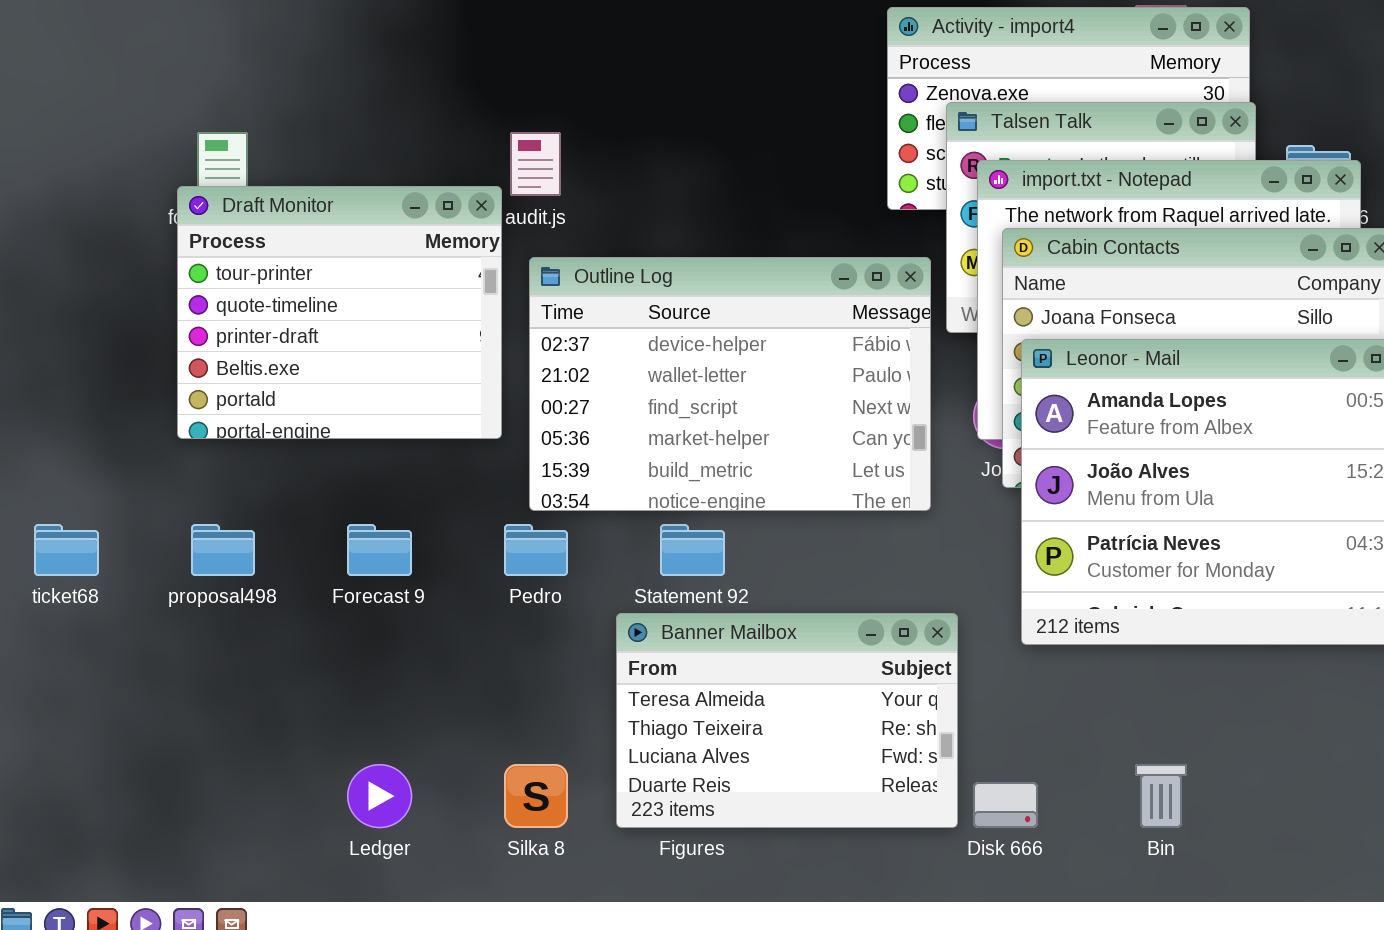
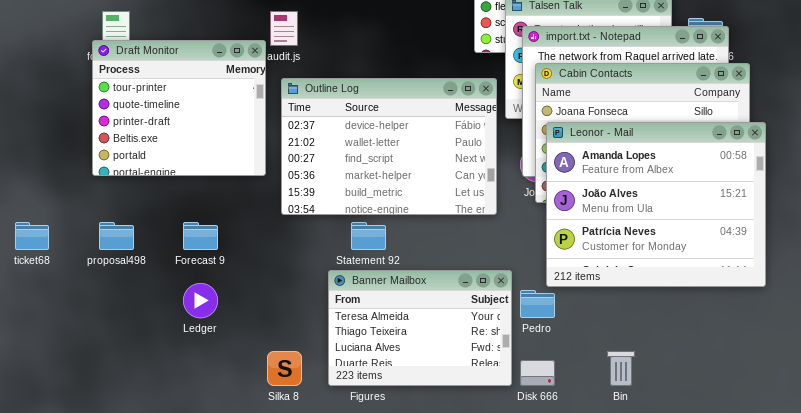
Pedro: [504,524,568,576] -> [520,290,555,318], moved
Ledger: [347,764,412,828] -> [183,283,218,318], moved

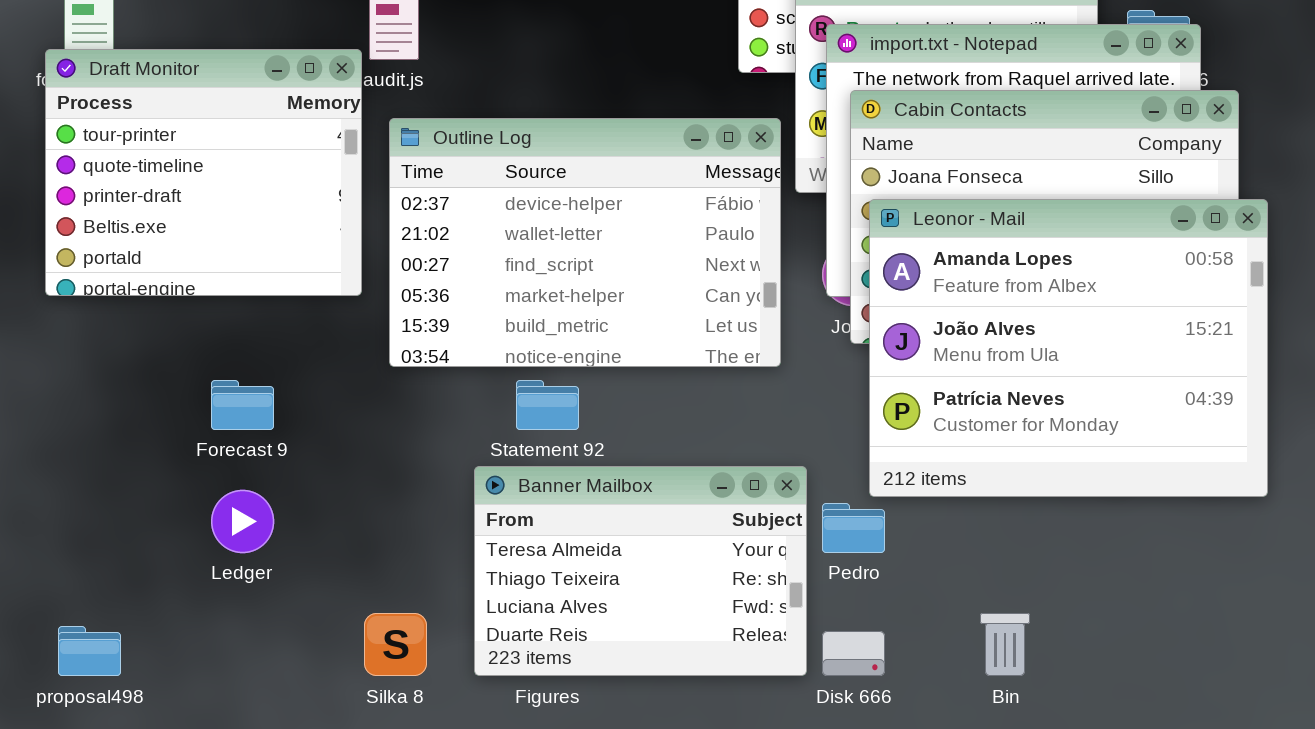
proposal498: [99,222,134,250] -> [58,626,121,676], moved

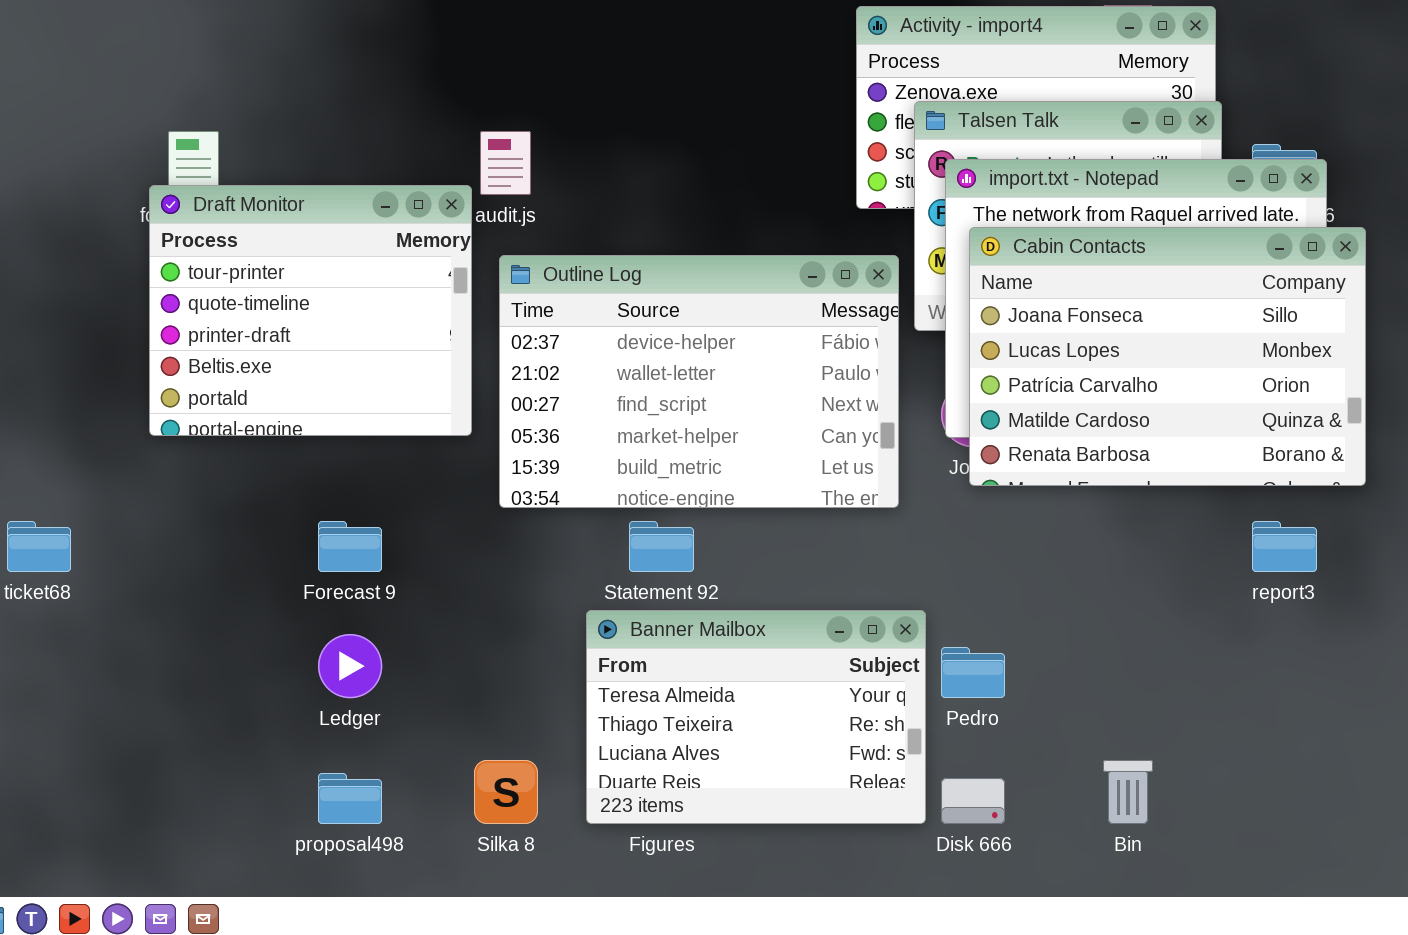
Leonor - Mail: [869,199,1268,497] -> none, closed
proposal498: [58,626,121,676] -> [318,773,382,824], moved

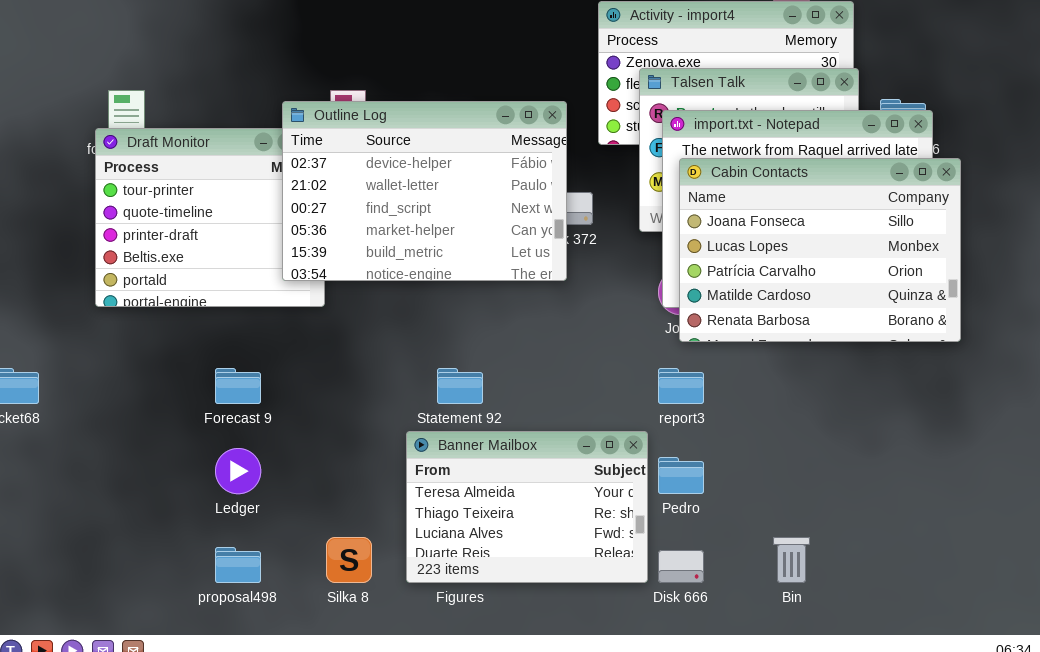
Outline Log: [499,255,899,508] -> [282,101,567,281], moved
report3: [1252,521,1317,572] -> [658,368,704,404], moved

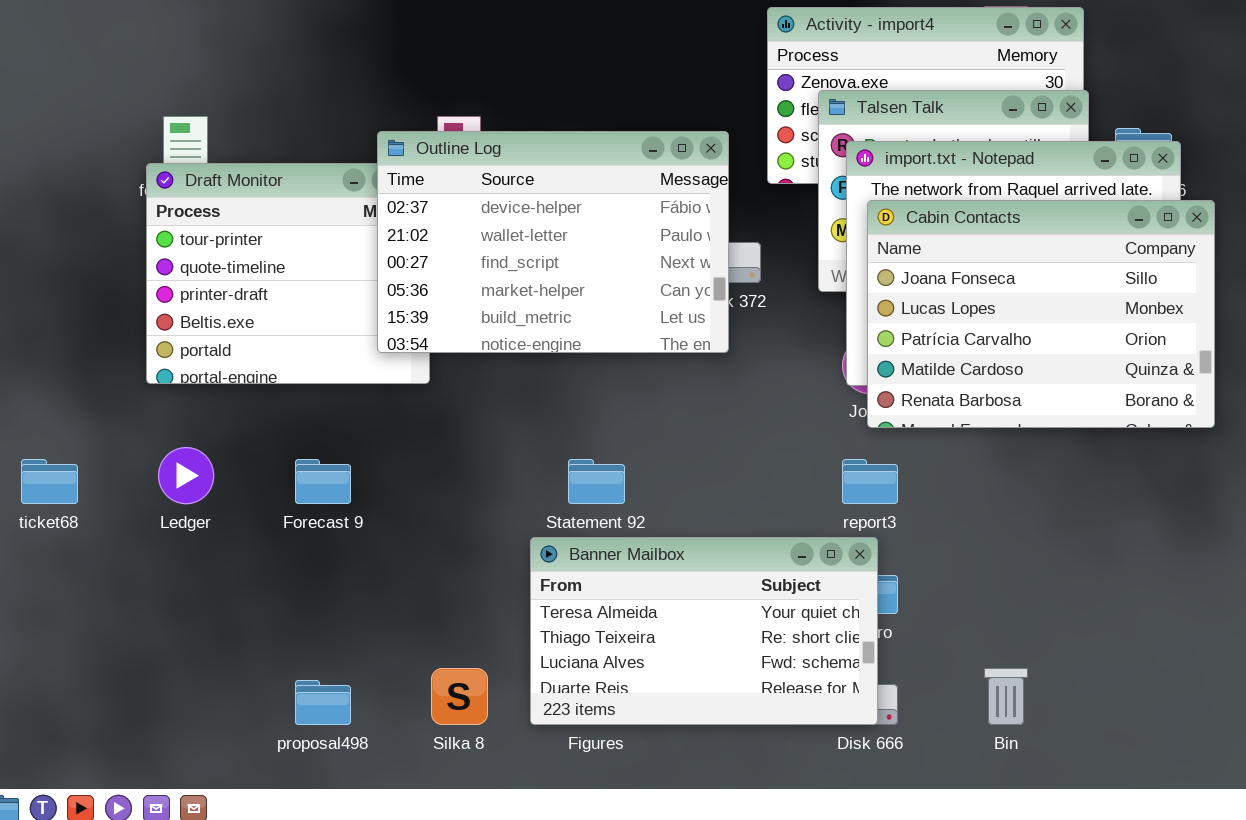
Banner Mailbox: [406,431,648,583] -> [530,537,878,725], resized
Ledger: [215,448,261,494] -> [158,447,214,504], moved

